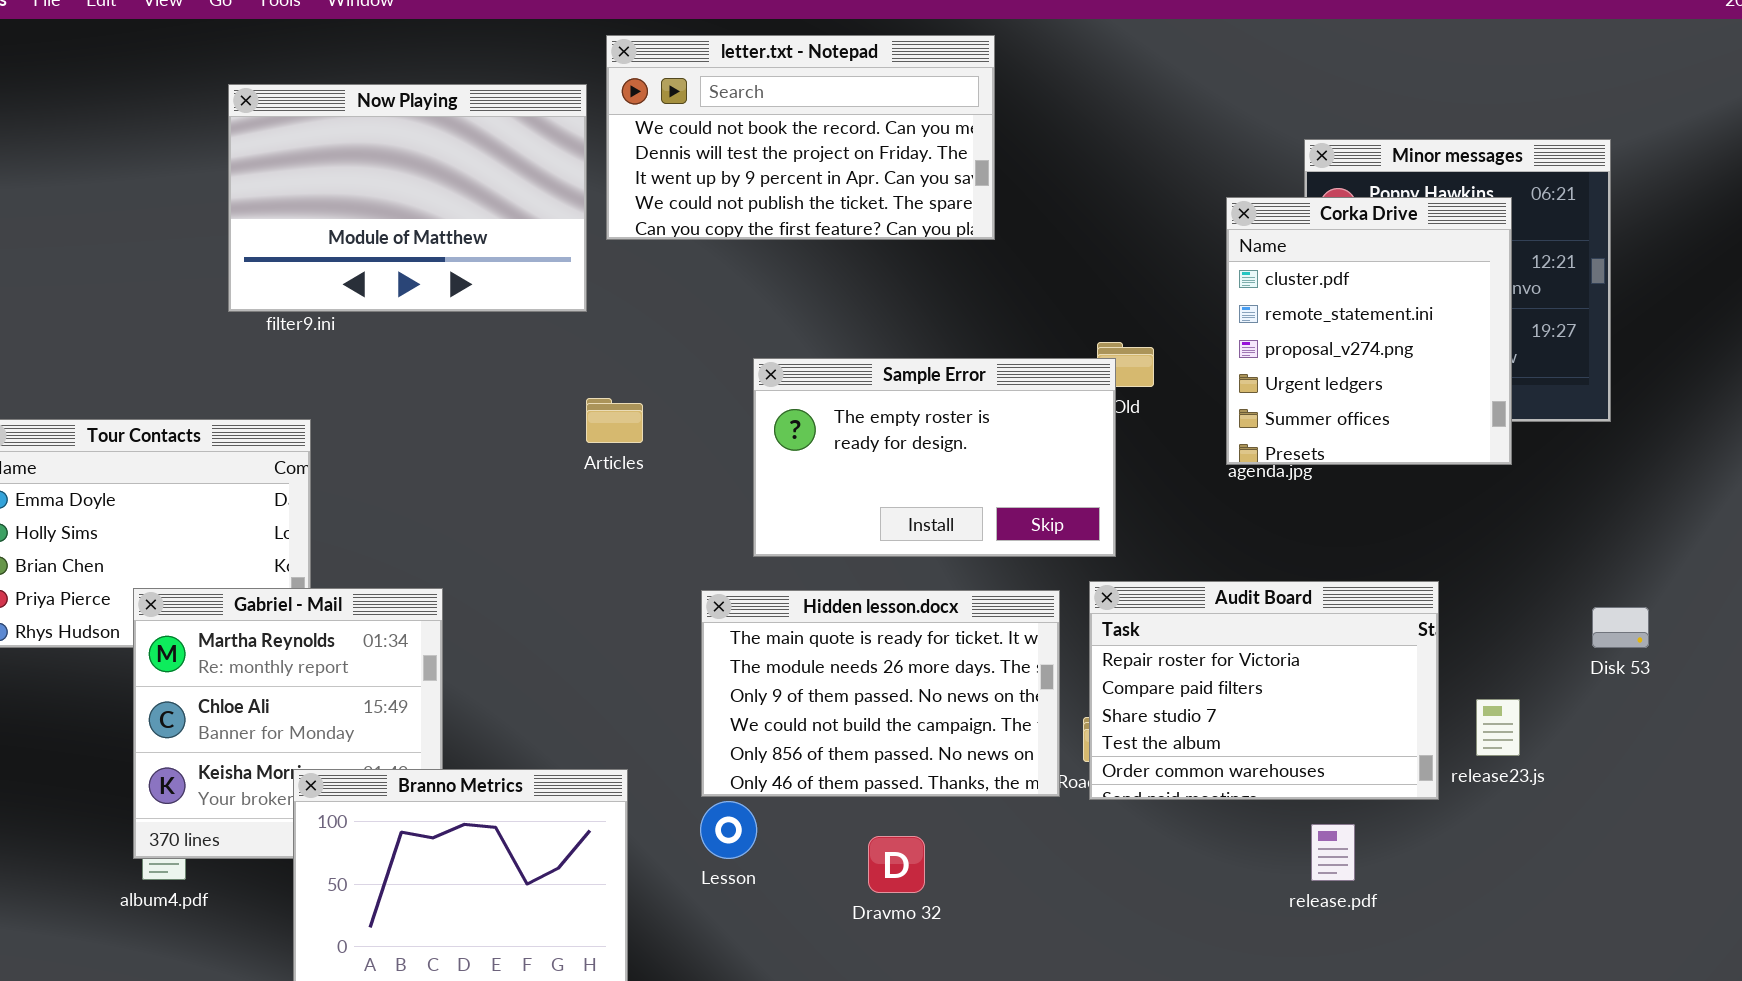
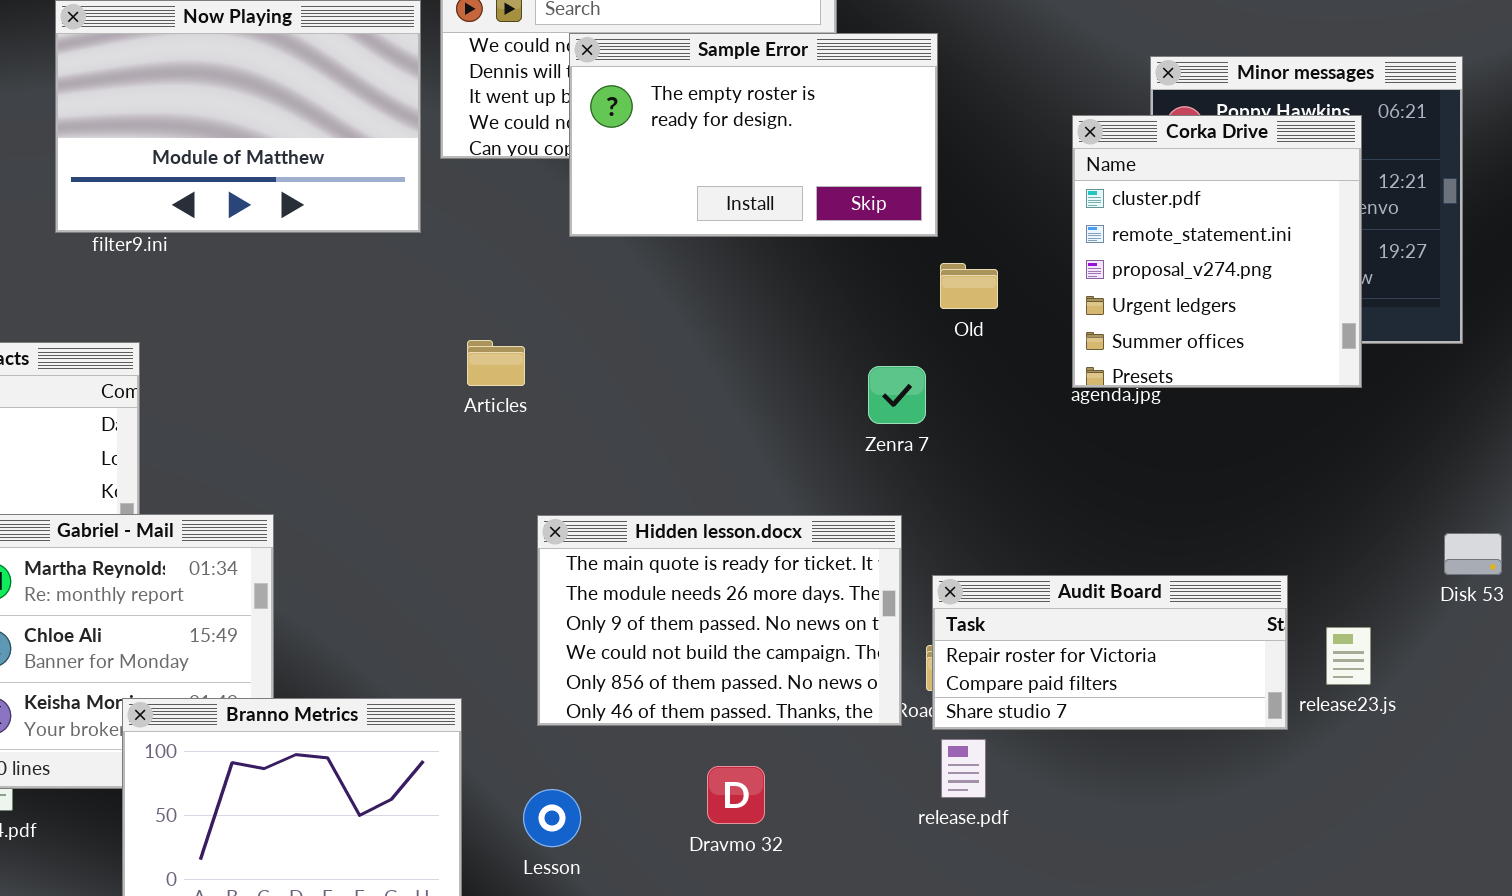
Sample Error: [753,358,1116,557] -> [569,33,938,237], moved
Articles: [586,398,643,443] -> [467,340,525,386], moved
Audit Board: [1089,581,1439,800] -> [932,575,1288,730], resized
Lesson: [700,801,757,859] -> [523,789,581,847], moved
release.pdf: [1311,824,1355,881] -> [941,739,986,798], moved

